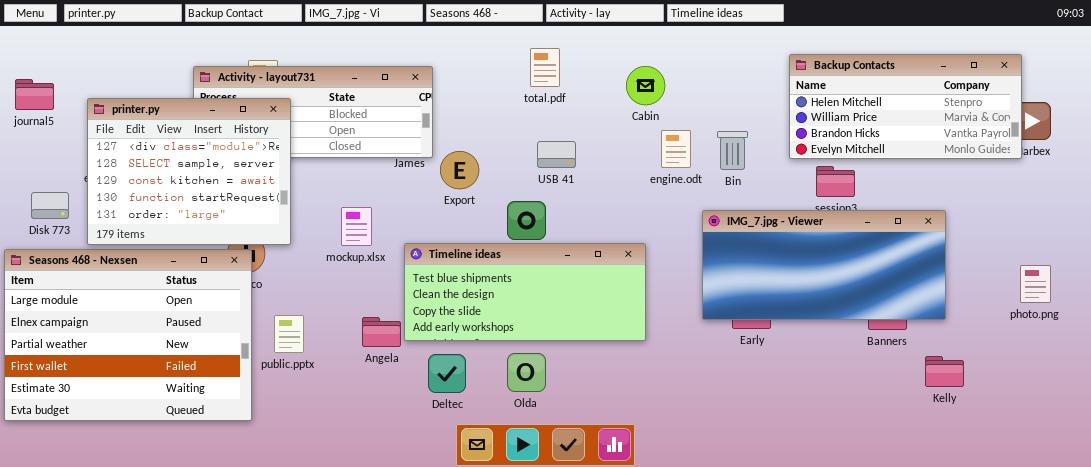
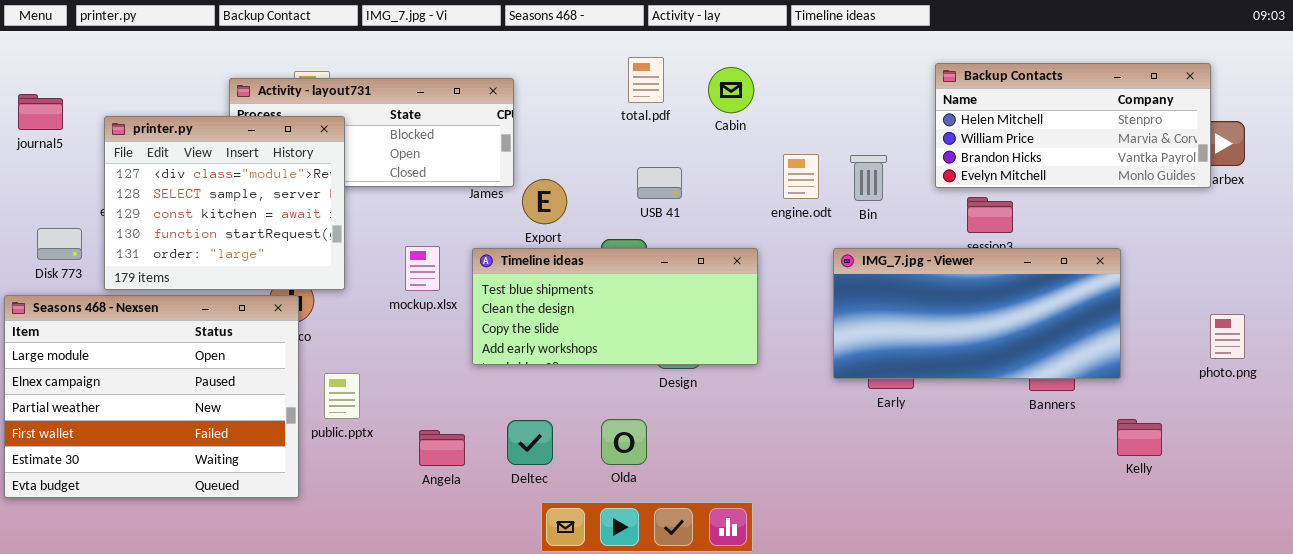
Cabin: [626,66,665,105] -> [708,67,754,113], moved
Timeline ideas: [404,243,646,341] -> [472,248,758,365], moved
Angela: [362,317,401,347] -> [419,430,465,466], moved
Kelly: [925,356,964,387] -> [1117,419,1162,456], moved

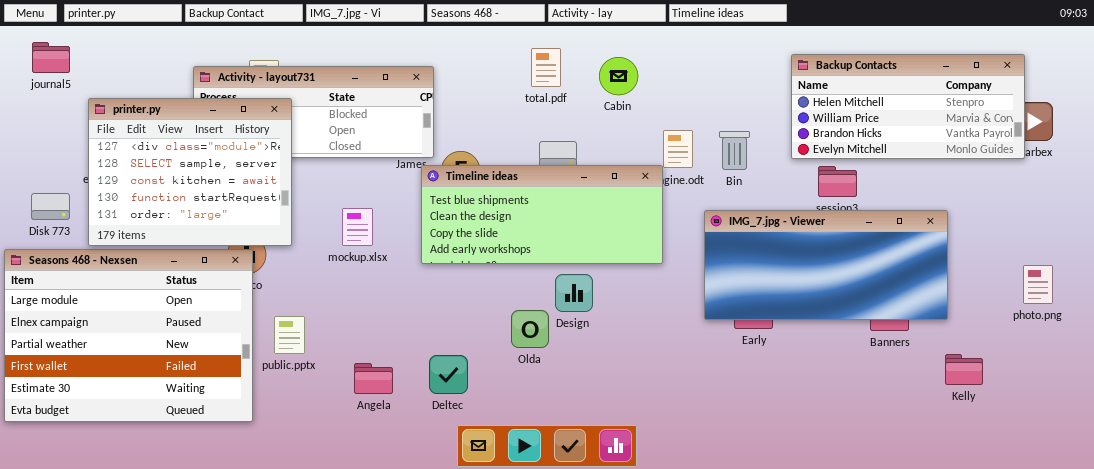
journal5: [18,94,63,130] -> [32,42,70,73], moved
Timeline ideas: [472,248,758,365] -> [421,165,663,264], moved
Olda: [601,419,647,465] -> [511,310,549,348], moved

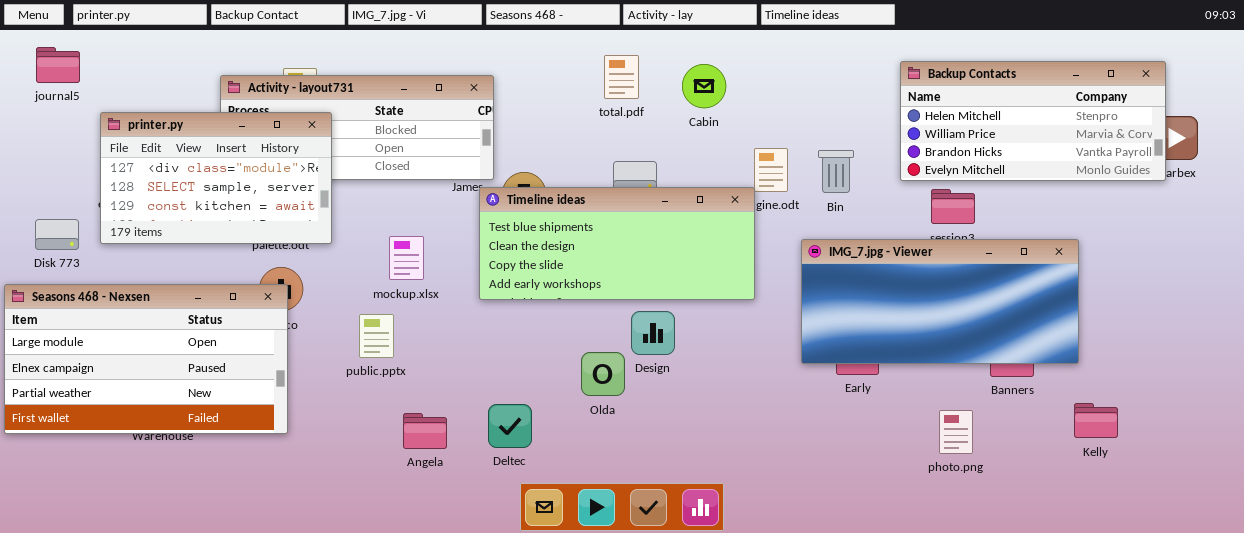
printer.py: [88,98,292,246] -> [100,112,332,244], resized
Seasons 468 - Nexsen: [4,249,253,422] -> [4,284,288,434], resized
photo.png: [1023,265,1053,304] -> [939,410,973,454], moved
public.pptx: [274,316,305,354] -> [359,314,394,358], moved

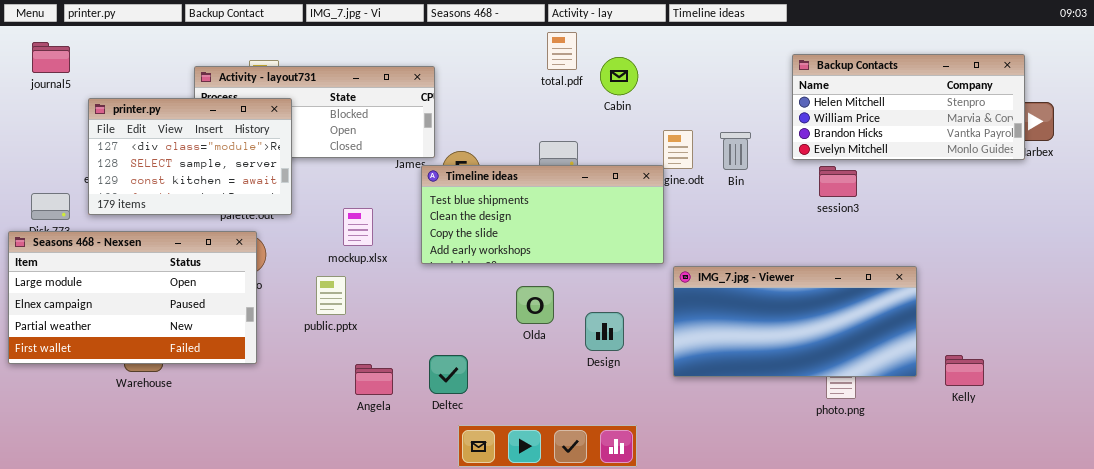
total.pdf: [604,55,639,99] -> [547,32,577,70], moved
IMG_7.jpg - Viewer: [801,239,1079,364] -> [673,266,917,377], moved
Seasons 468 - Nexsen: [4,284,288,434] -> [8,231,257,364], moved
Design: [631,311,675,355] -> [585,312,624,351], moved
Olda: [581,352,625,396] -> [516,286,554,324], moved

